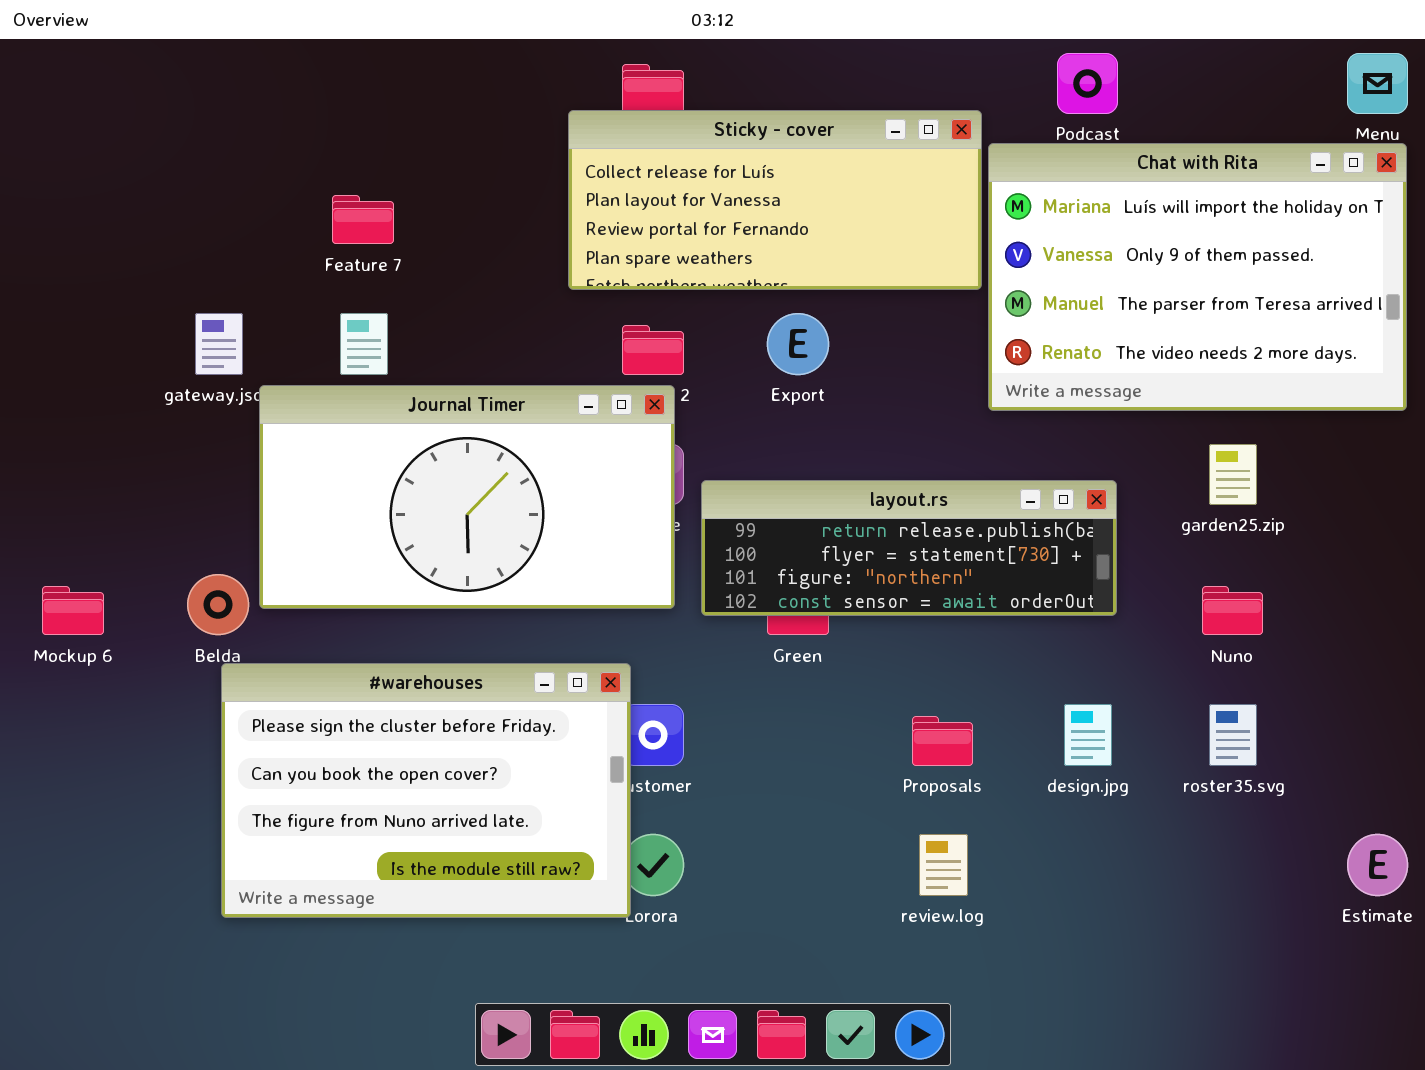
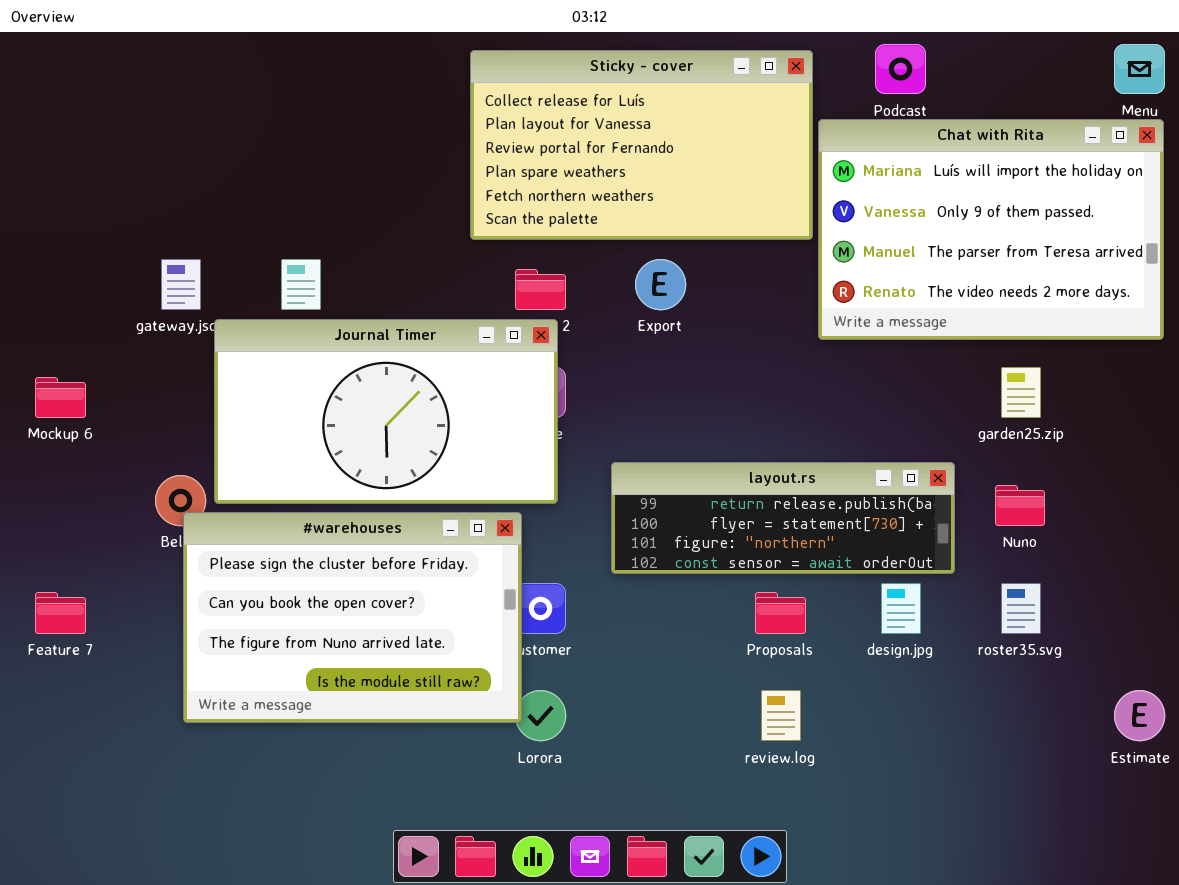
Sticky - cover: [568,110,982,290] -> [470,50,813,240], resized
Feature 7: [332,195,394,244] -> [35,592,86,634], moved
layout.rs: [701,480,1117,616] -> [611,462,955,574], moved
Mockup 6: [42,586,104,635] -> [35,377,86,418], moved
#warehouses: [221,663,631,918] -> [183,512,522,723], moved

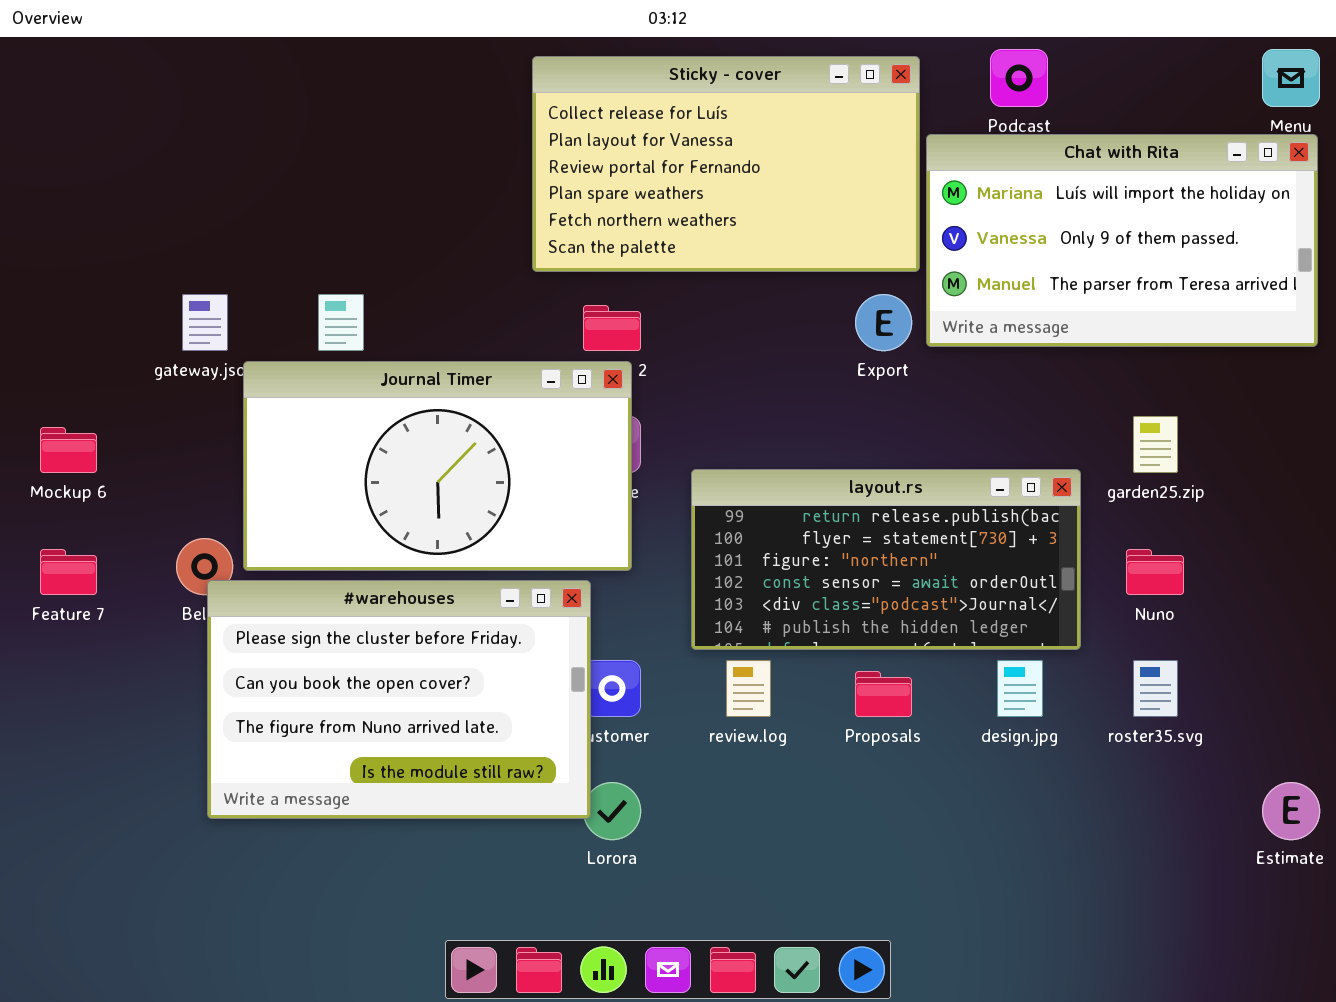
Chat with Rita: [818,119,1164,340] -> [926,134,1318,347], resized
Export: [635,259,686,310] -> [855,294,912,351], moved
layout.rs: [611,462,955,574] -> [691,469,1081,650], resized
Feature 7: [35,592,86,634] -> [40,549,97,595], moved
review.log: [761,690,801,741] -> [726,660,771,717], moved

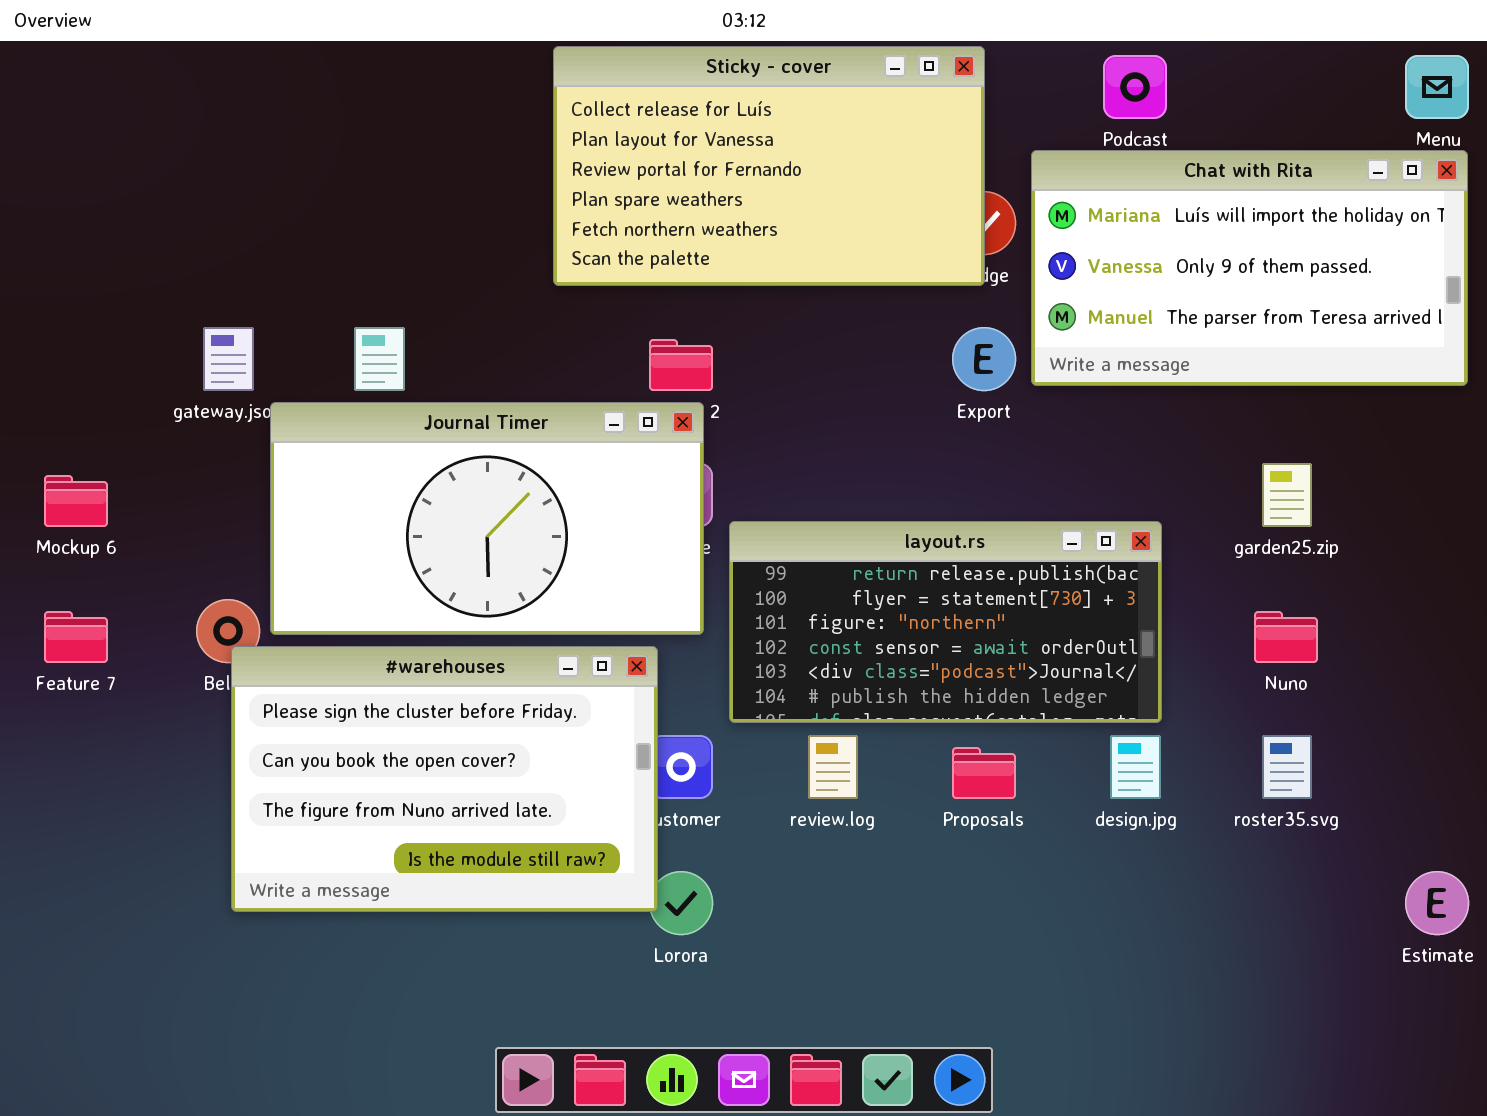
Sticky - cover: [532,56,920,272] -> [553,46,985,286], moved
layout.rs: [691,469,1081,650] -> [729,521,1162,723], moved

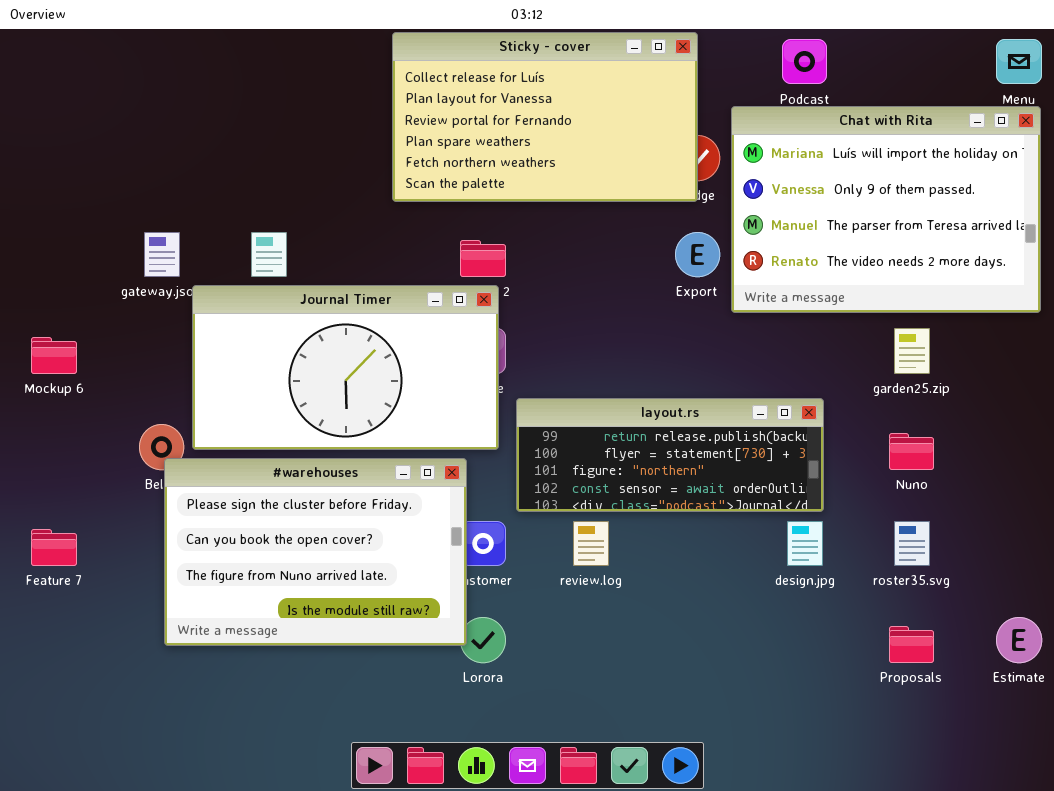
Chat with Rita: [1031,150,1468,386] -> [731,106,1041,313], resized
layout.rs: [729,521,1162,723] -> [516,398,824,512], resized
Feature 7: [44,611,108,663] -> [31,529,77,566], moved
Proposals: [952,747,1016,799] -> [889,626,934,663], moved

